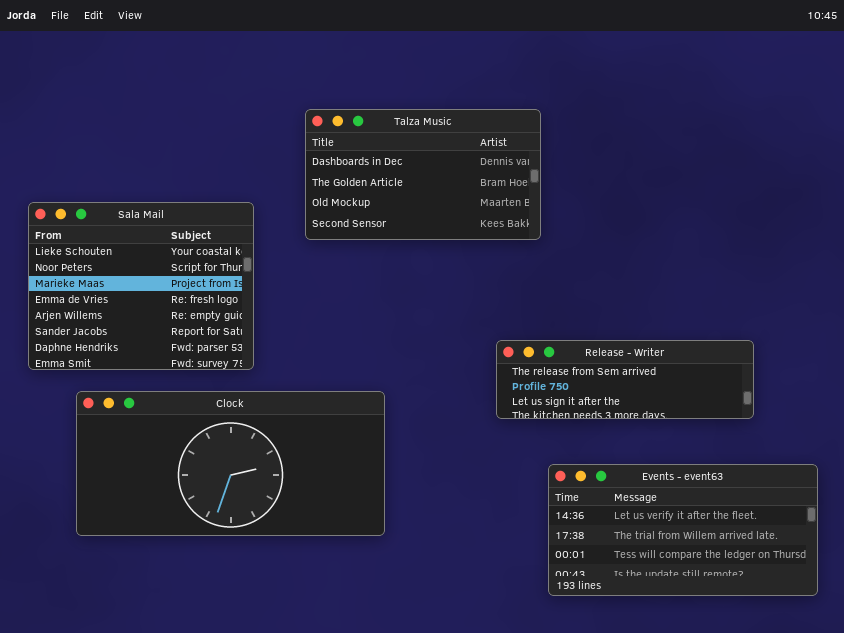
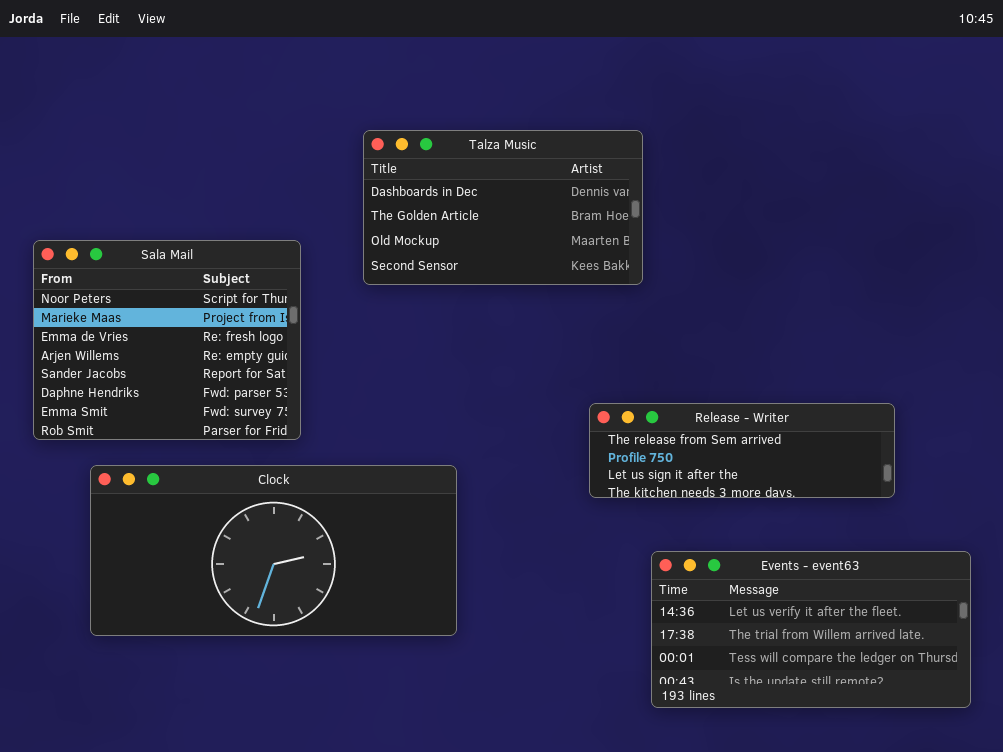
Sala Mail: [28,202,254,370] -> [33,240,301,440], scrolled down 1 row

